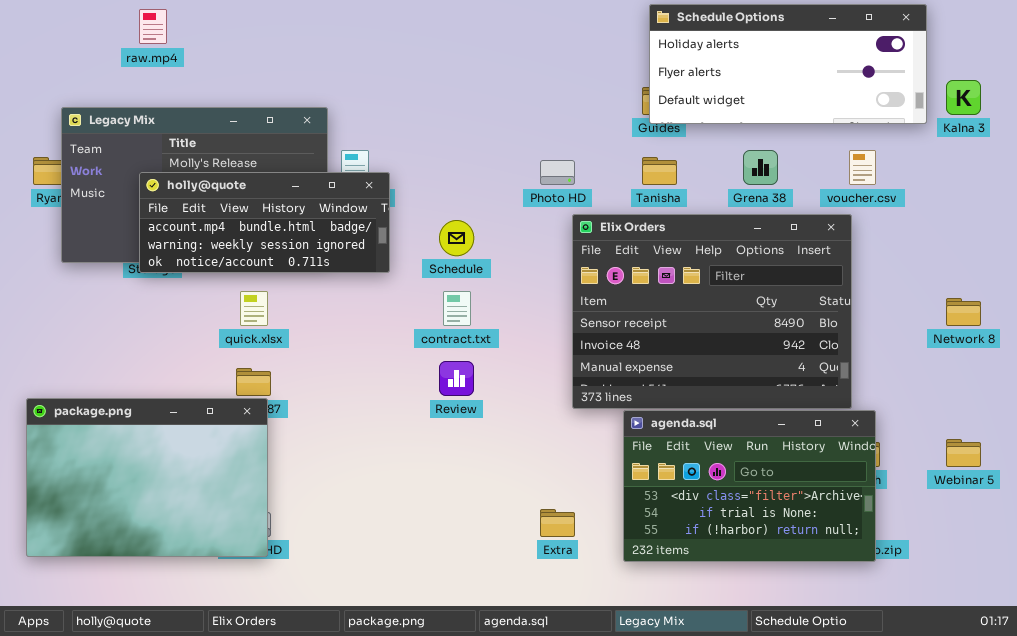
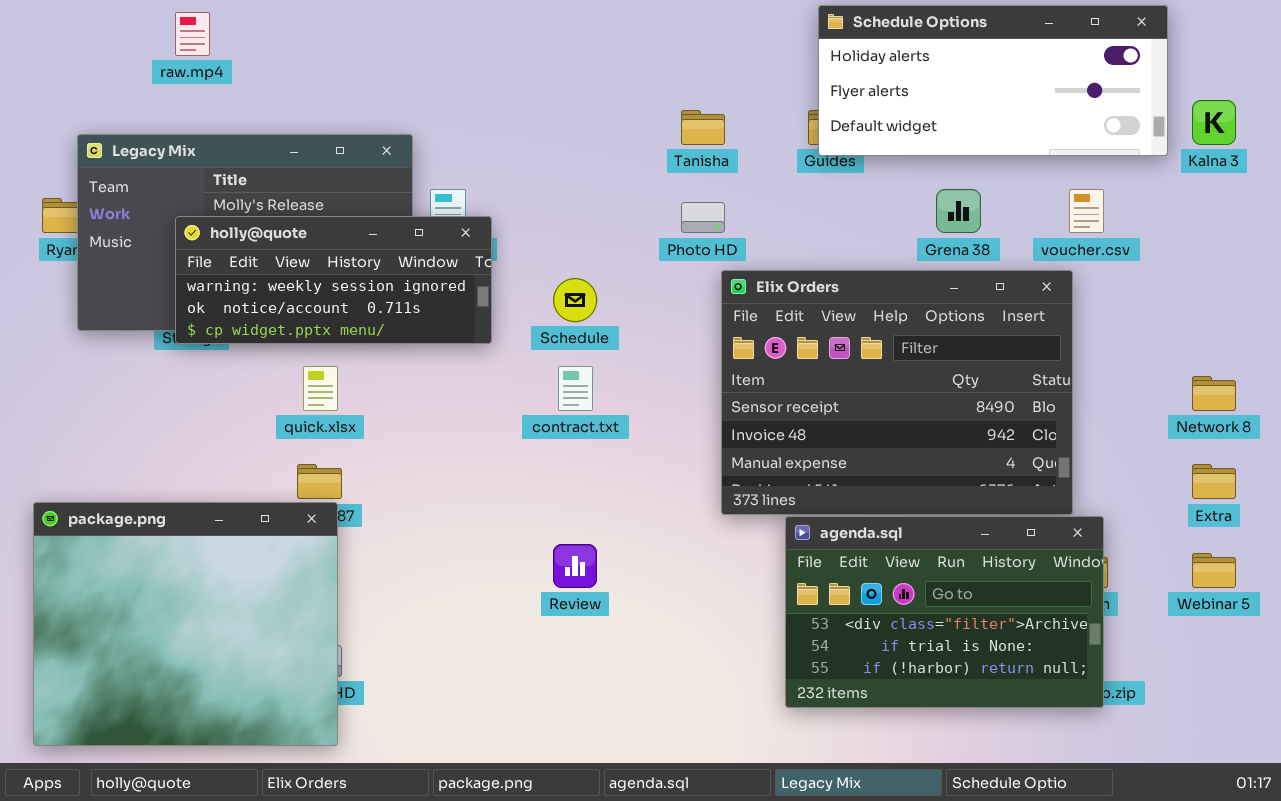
Tanisha: [642,157,677,185] -> [681,110,725,145], moved
holly@quote: [139,172,390,273] -> [175,216,492,344], scrolled down 1 row
Review: [439,361,474,396] -> [553,544,597,588], moved
package.png: [26,398,268,557] -> [33,502,338,746], resized
Extra: [540,509,575,537] -> [1192,464,1236,499], moved

